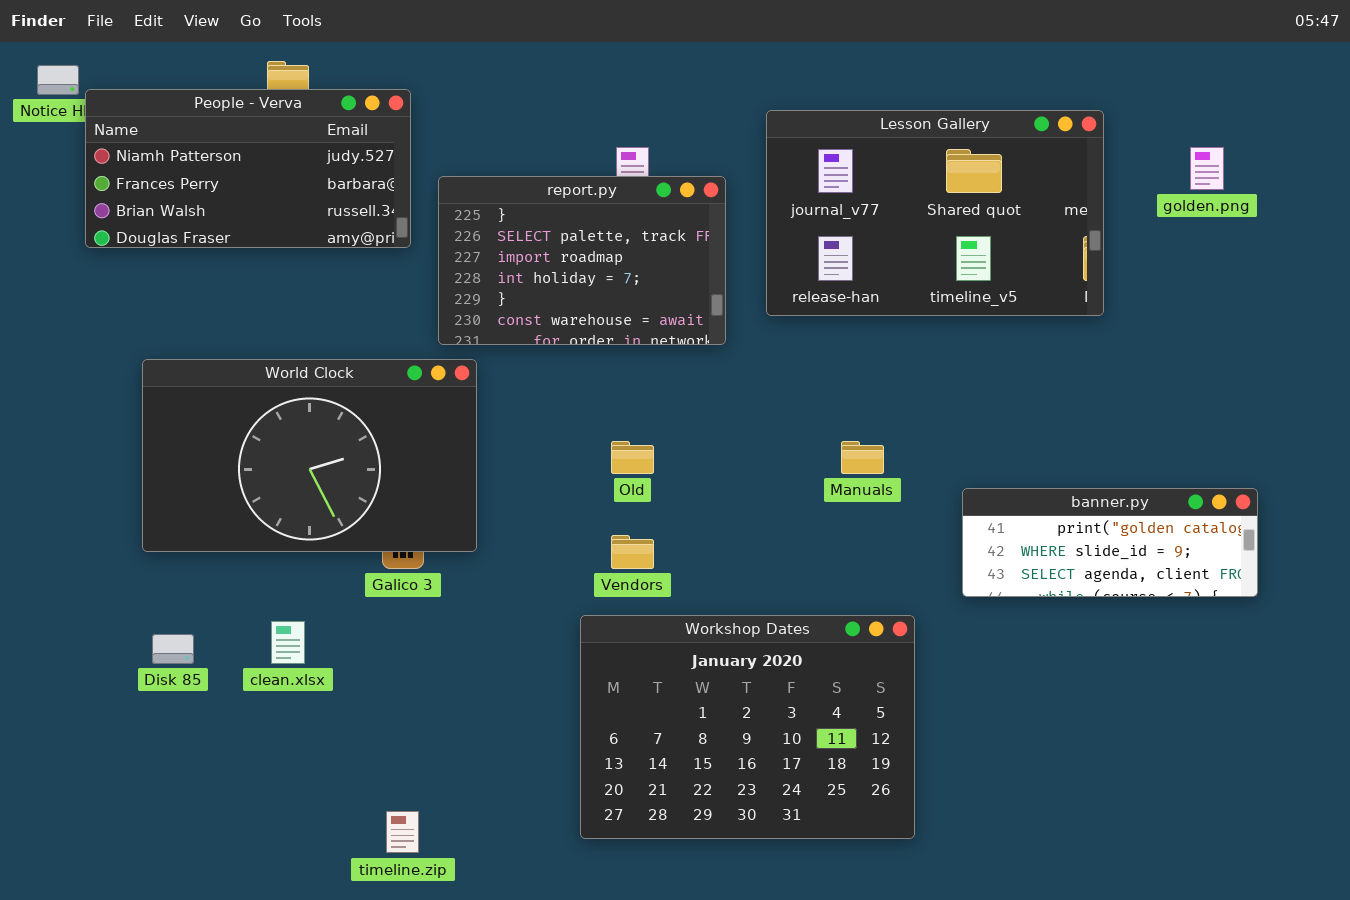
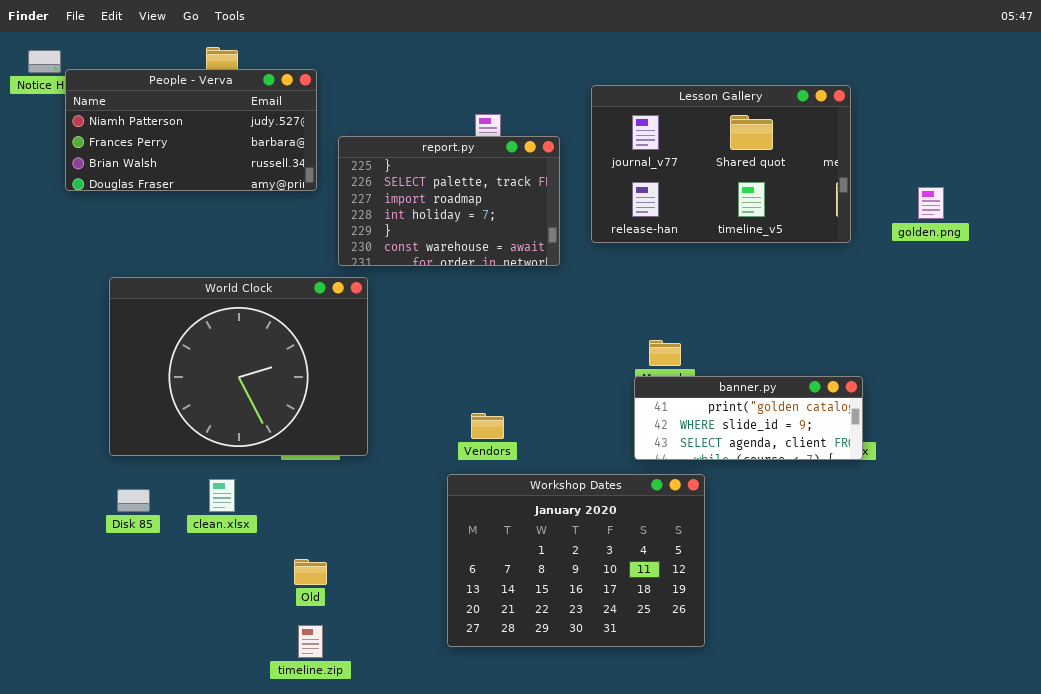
golden.png: [1190,147,1224,190] -> [918,187,944,219], moved
World Clock: [142,359,477,552] -> [109,277,368,456], resized
Old: [611,441,654,474] -> [294,559,327,585], moved
banner.py: [962,488,1258,597] -> [634,376,863,460], moved

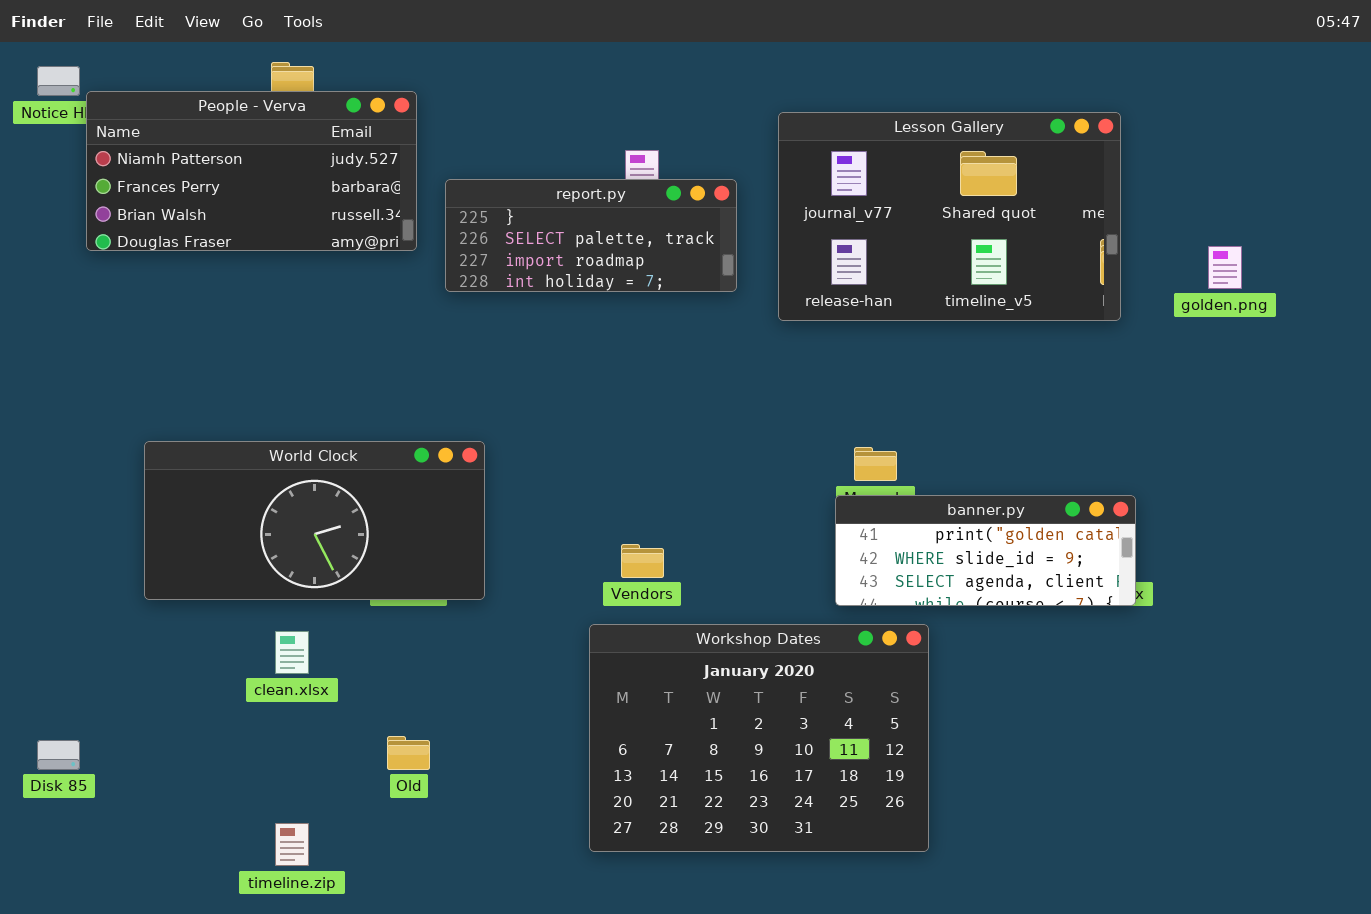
report.py: [338,136,560,266] -> [445,179,737,292], resized
World Clock: [109,277,368,456] -> [144,441,485,600], resized
Disk 85: [117,489,150,512] -> [37,740,80,770], moved
timeline.zip: [298,625,323,658] -> [275,823,309,866], moved

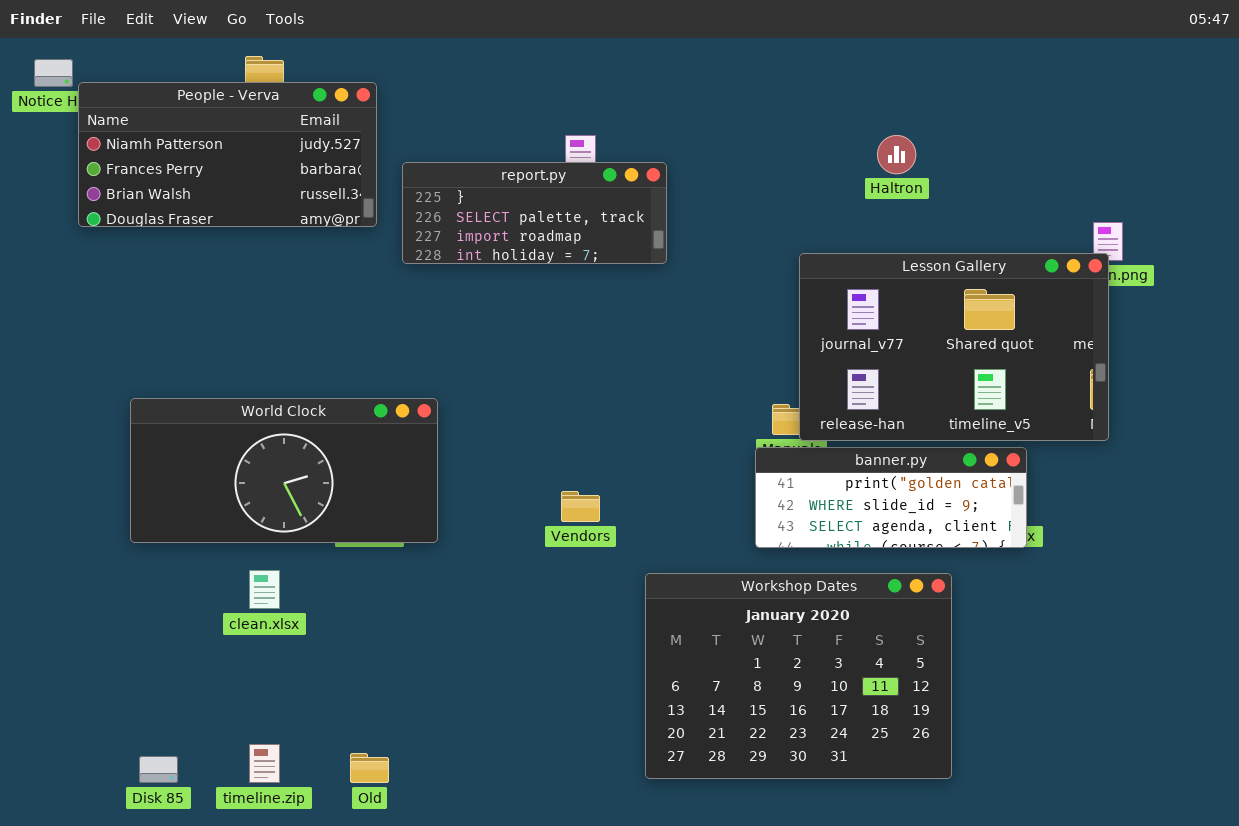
Lesson Gallery: [778,112,1121,321] -> [799,253,1109,441], moved
Workshop Dates: [589,624,929,852] -> [645,573,952,779], moved
Old: [387,736,430,770] -> [350,753,389,783], moved
Disk 85: [37,740,80,770] -> [139,756,178,783], moved

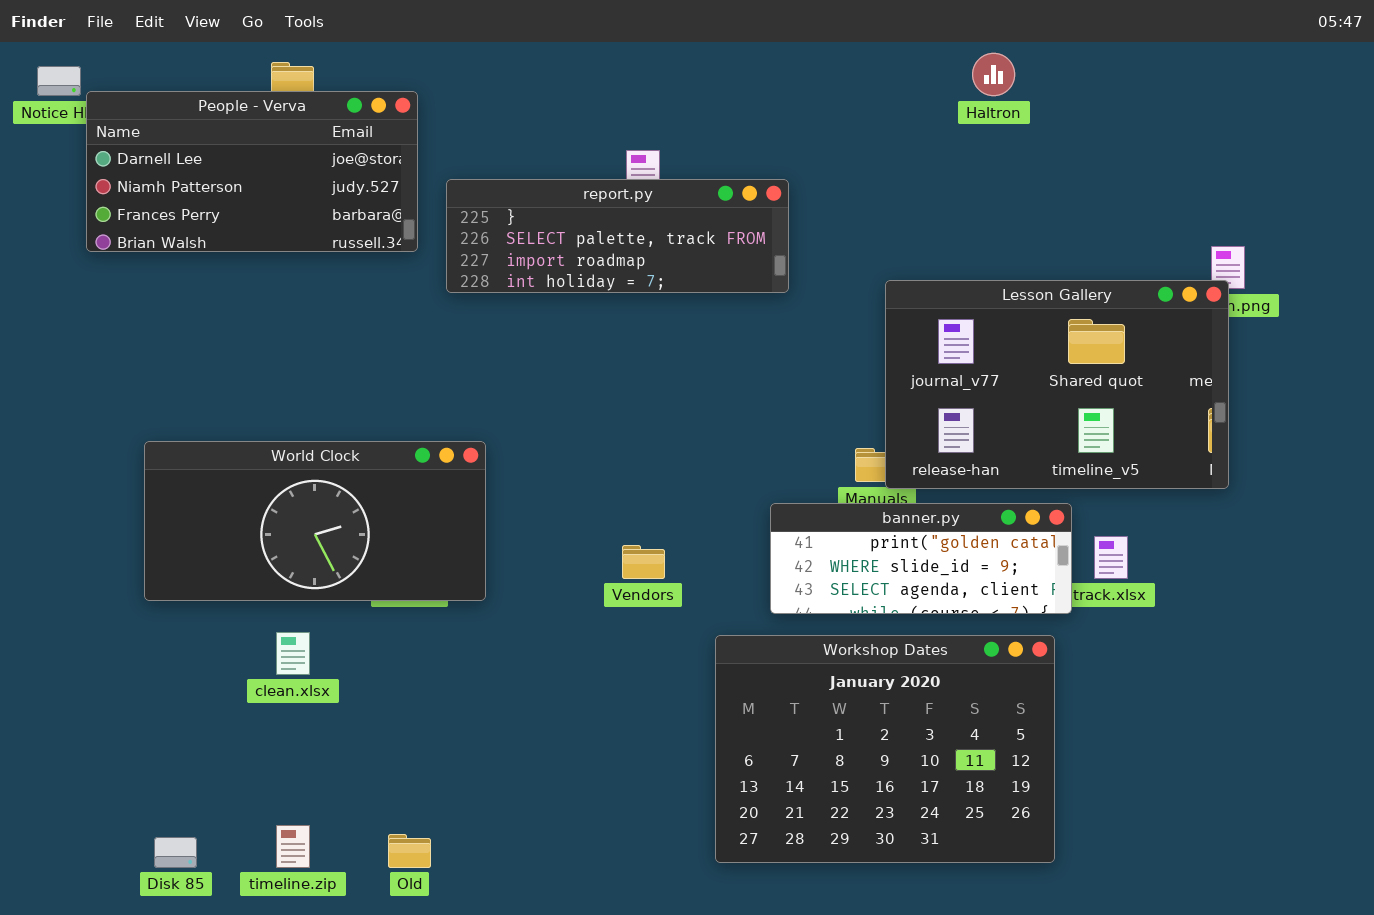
People - Verva: [78,82,377,227] -> [86,91,418,252], scrolled up 1 row
Haltron: [877,135,916,174] -> [972,53,1015,96], moved
report.py: [402,162,667,264] -> [446,179,789,293], resized
banner.py: [755,447,1027,548] -> [770,503,1072,614], moved

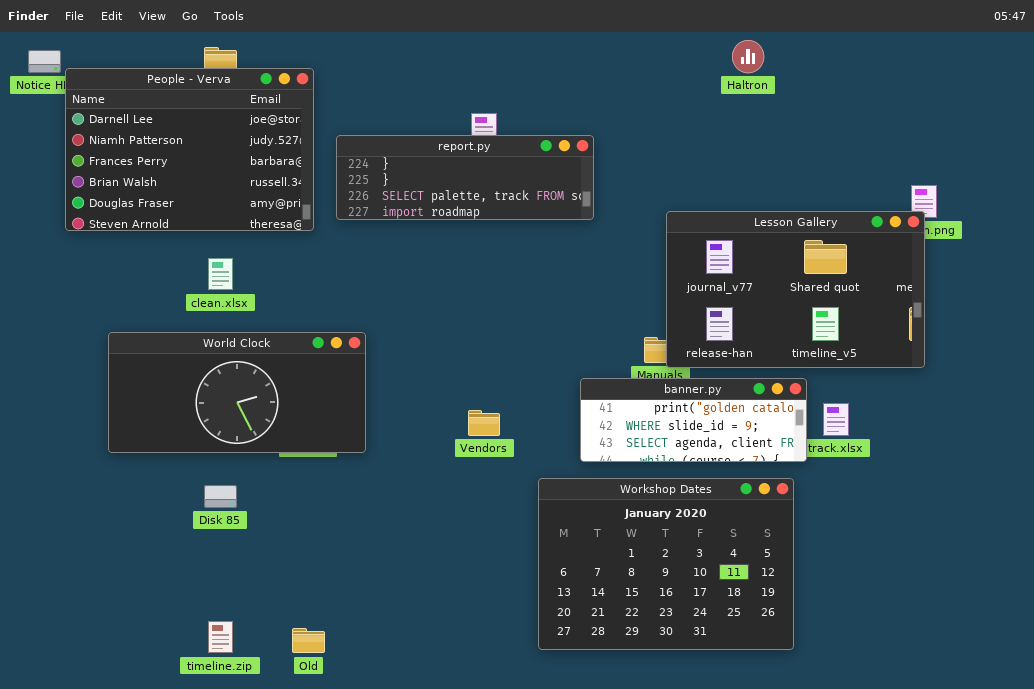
People - Verva: [86,91,418,252] -> [65,68,314,231], resized
report.py: [446,179,789,293] -> [336,135,594,220], scrolled up 1 row
clean.xlsx: [276,632,310,675] -> [208,258,233,290], moved
Disk 85: [154,837,197,868] -> [204,485,237,508], moved

